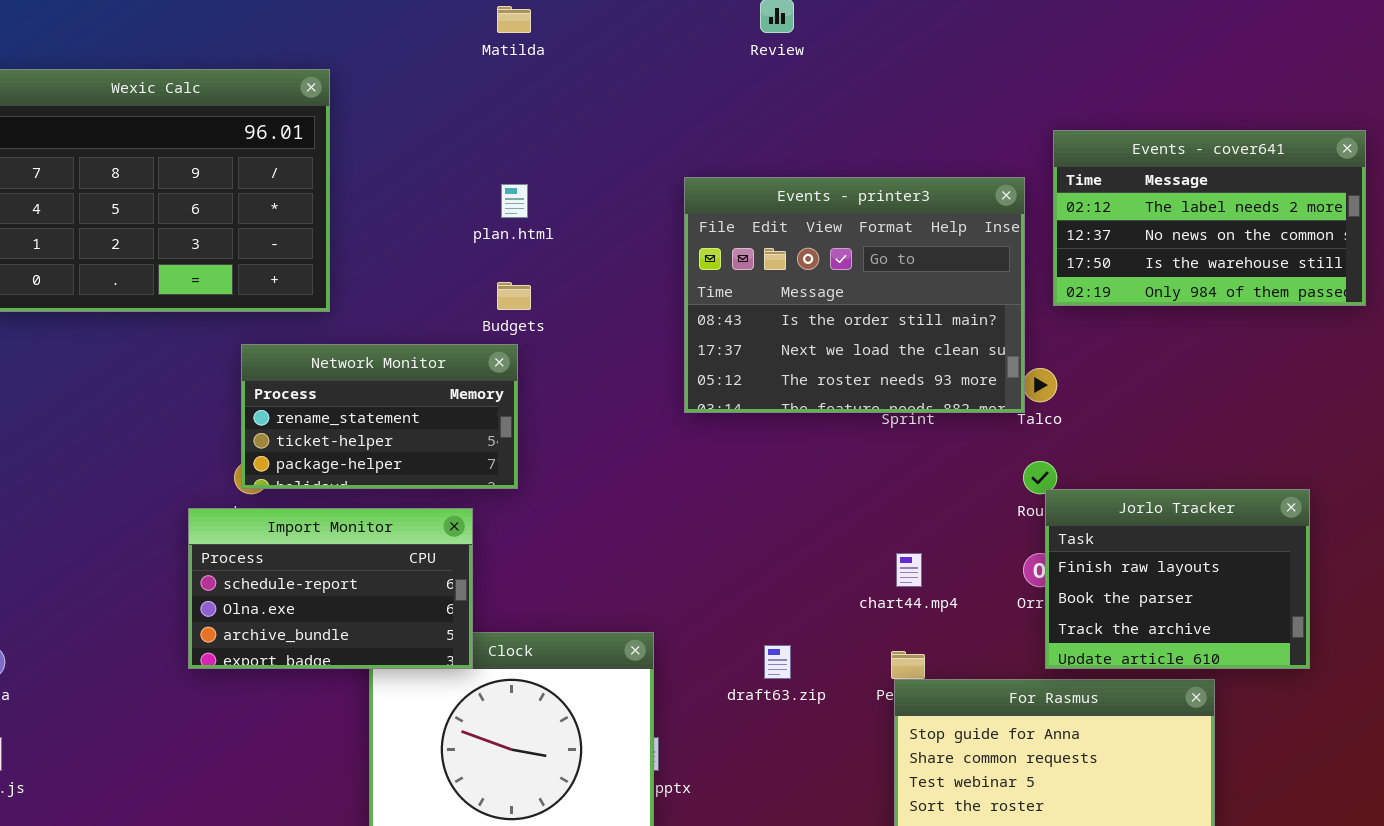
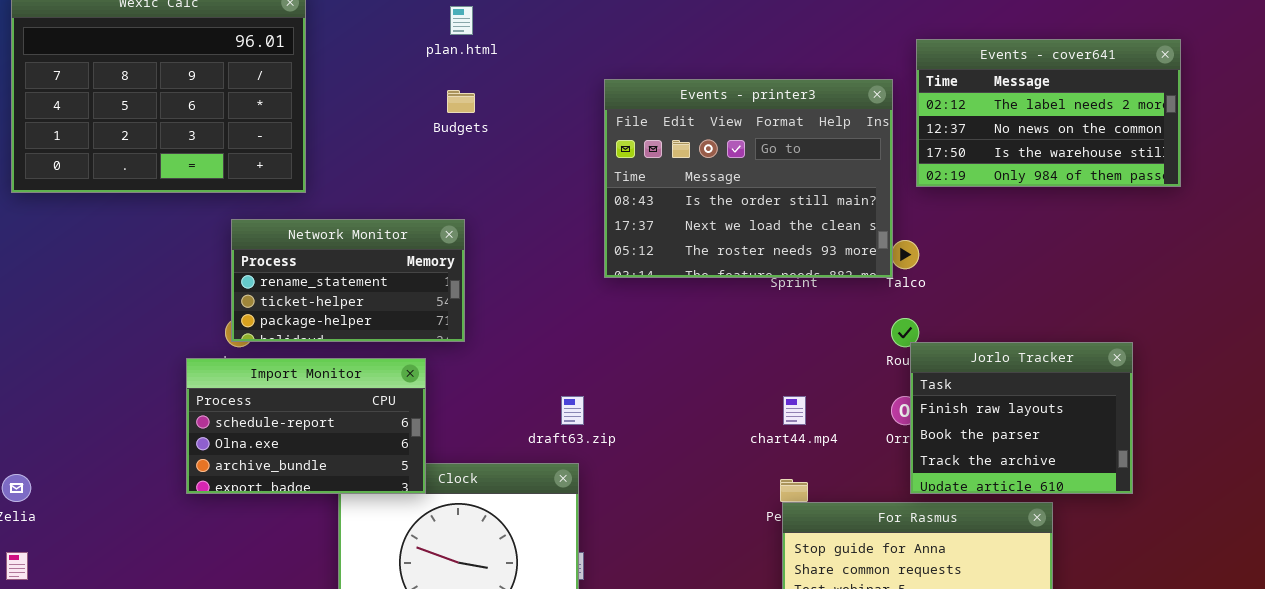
plan.html: [501,184,528,218] -> [450,6,473,35], moved
Budgets: [497,282,531,310] -> [447,90,475,113], moved
draft63.zip: [764,645,791,679] -> [561,396,584,425], moved

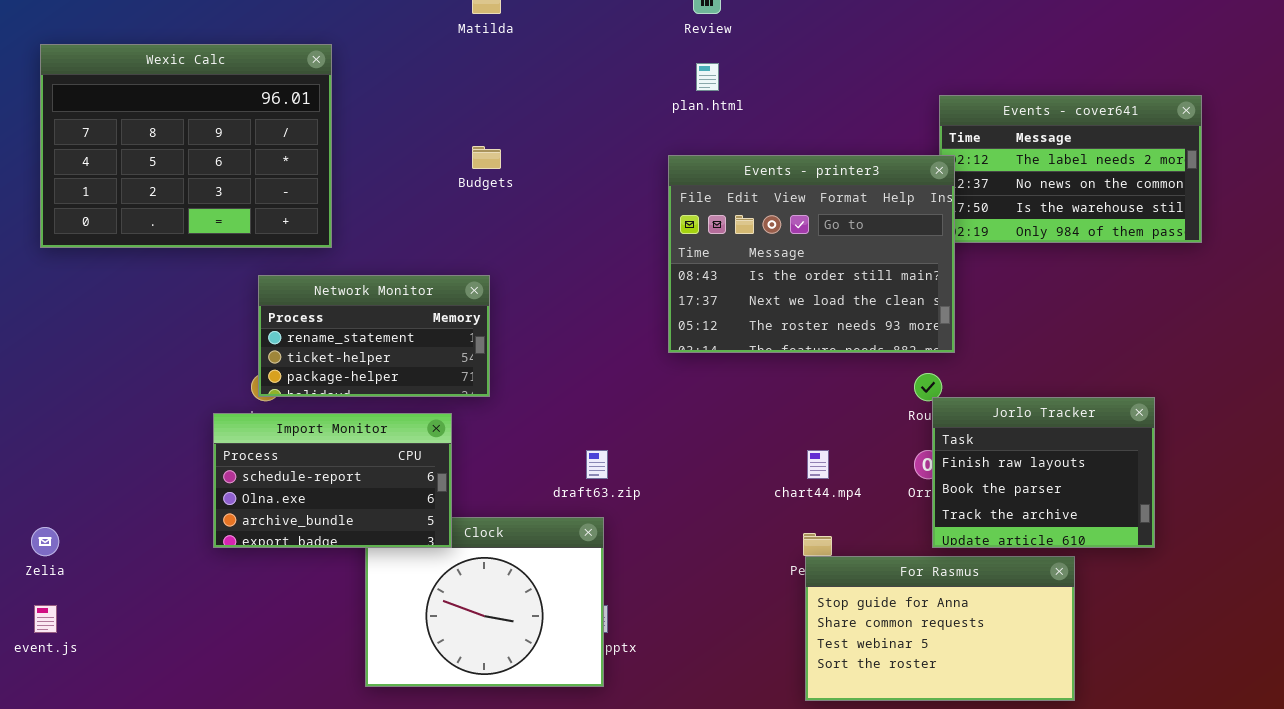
plan.html: [450,6,473,35] -> [696,63,719,91], moved
Events - printer3: [604,79,893,278] -> [668,155,955,353], moved

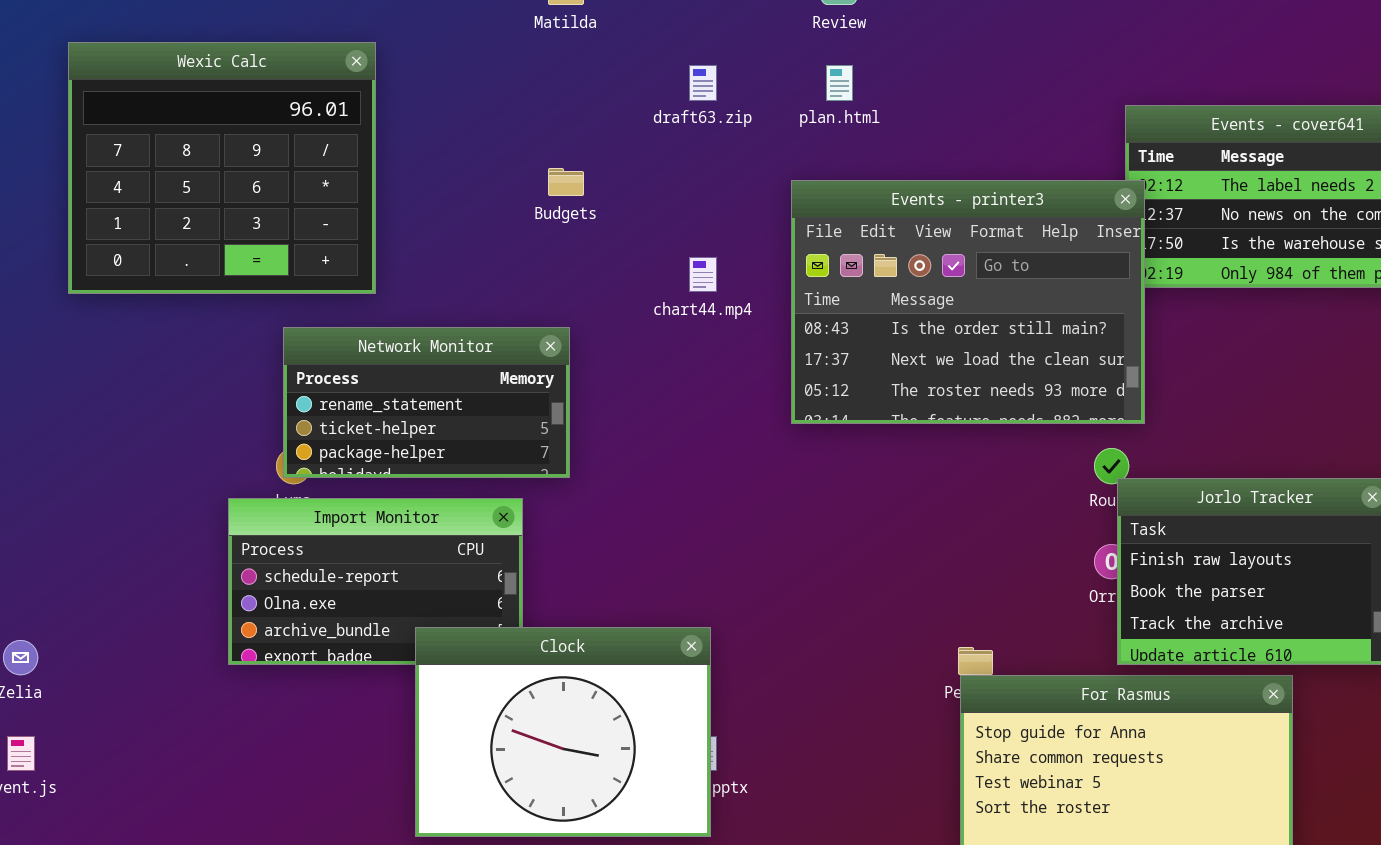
Wexic Calc: [40,44,332,248] -> [68,42,376,294], resized
draft63.zip: [586,450,608,479] -> [689,65,717,101], moved
chart44.mp4: [807,450,829,479] -> [689,257,717,292], moved
Clock: [365,517,604,687] -> [415,627,711,837], raised

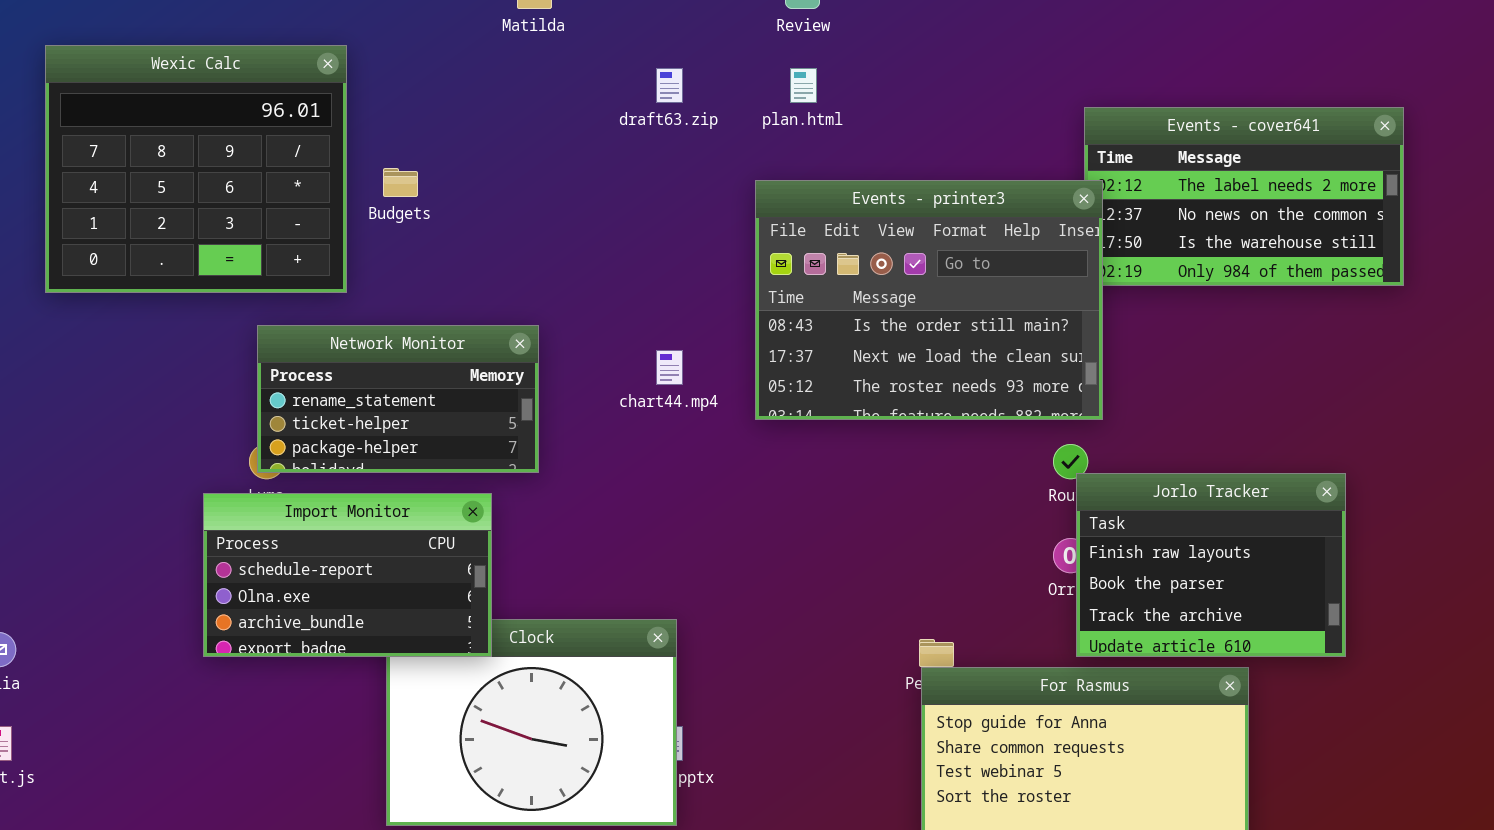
Budgets: [548,168,584,196] -> [383,168,418,197], moved
chart44.mp4: [689,257,717,292] -> [656,350,683,385], moved
Import Monitor: [228,498,523,665] -> [203,493,492,657], raised

